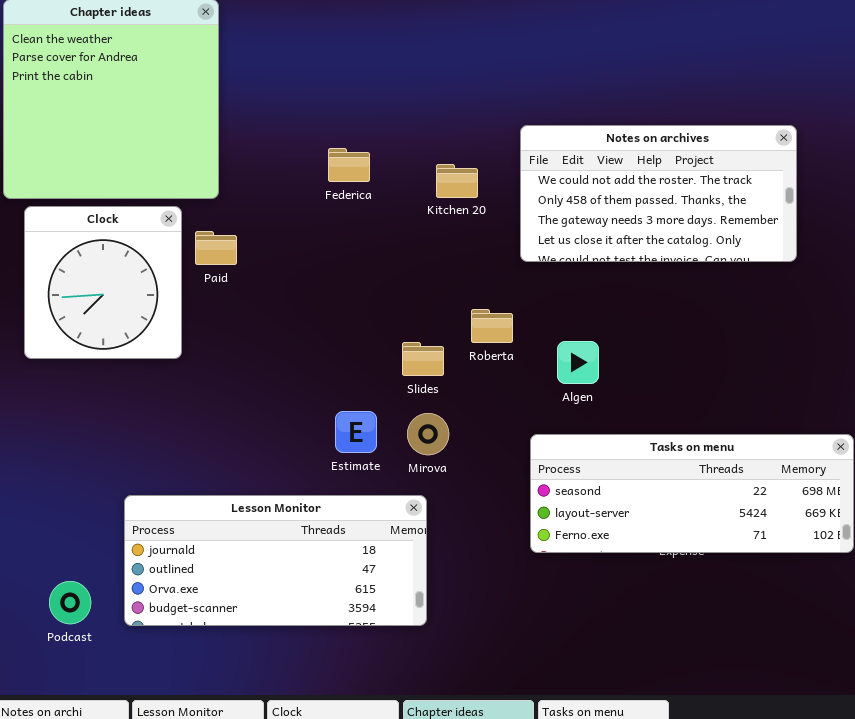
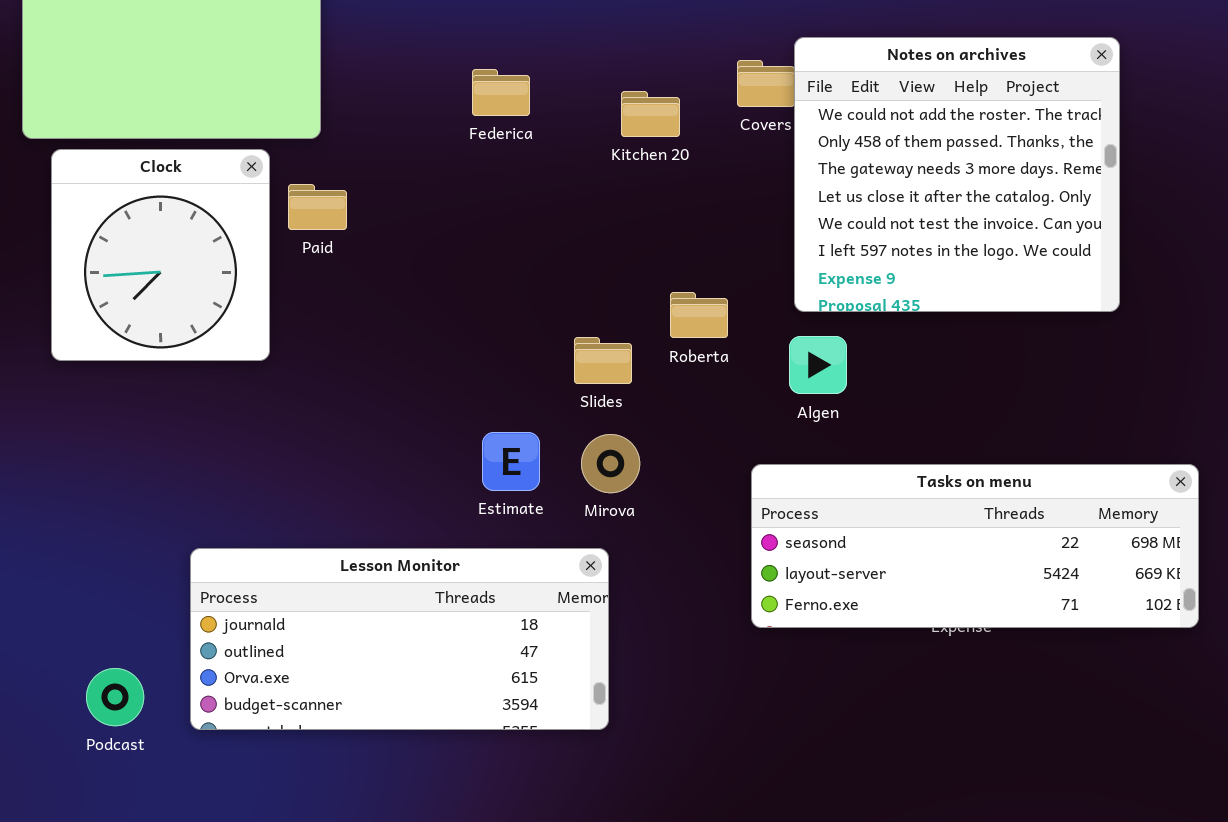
Notes on archives: [520,125,797,262] -> [794,37,1120,312], resized

